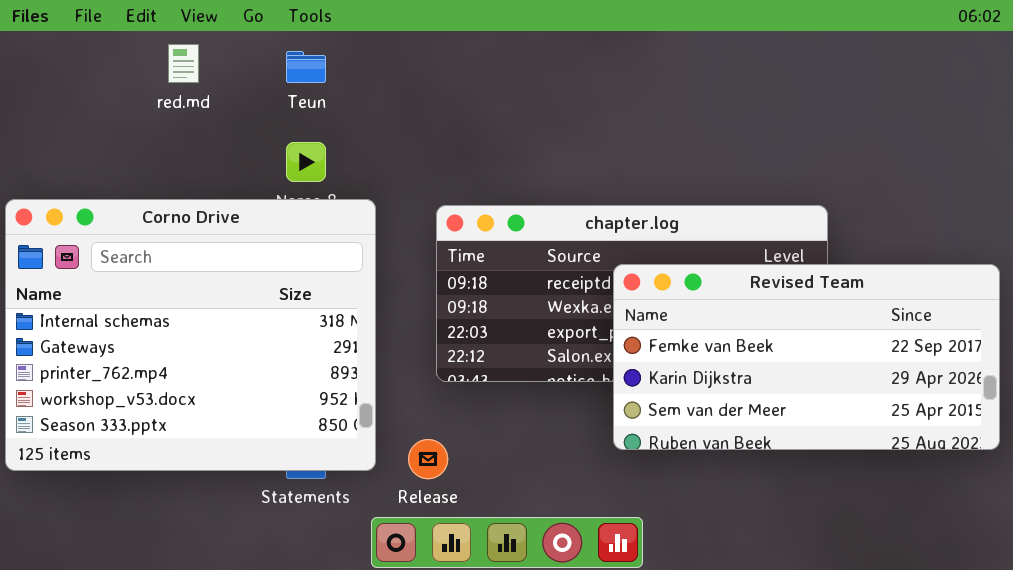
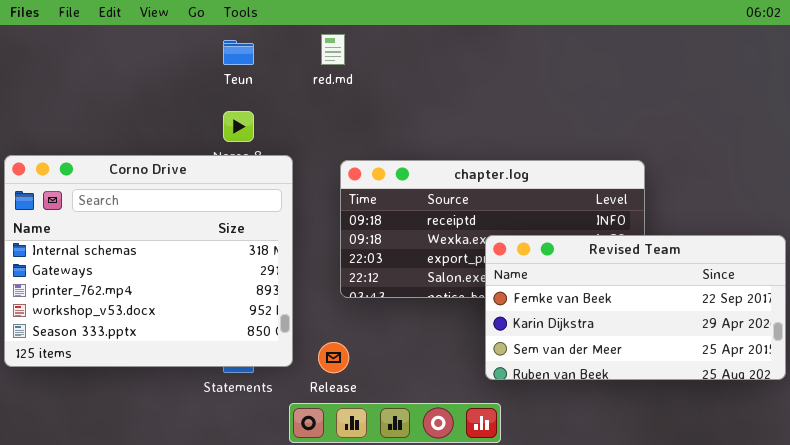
red.md: [168,44,199,83] -> [321,34,345,65], moved
Revised Team: [613,264,1000,450] -> [485,235,786,380], moved

